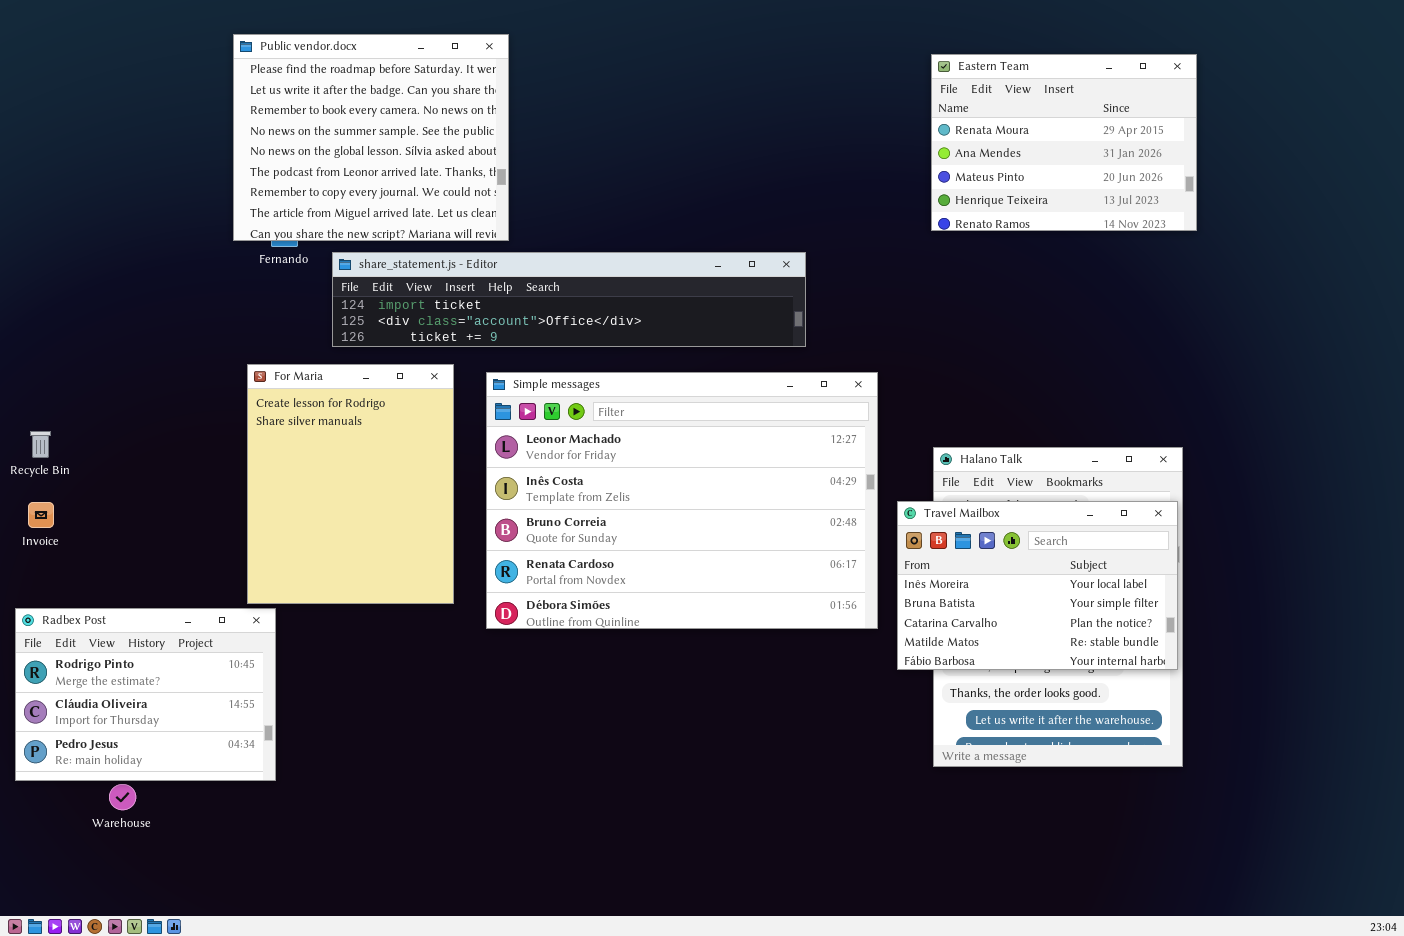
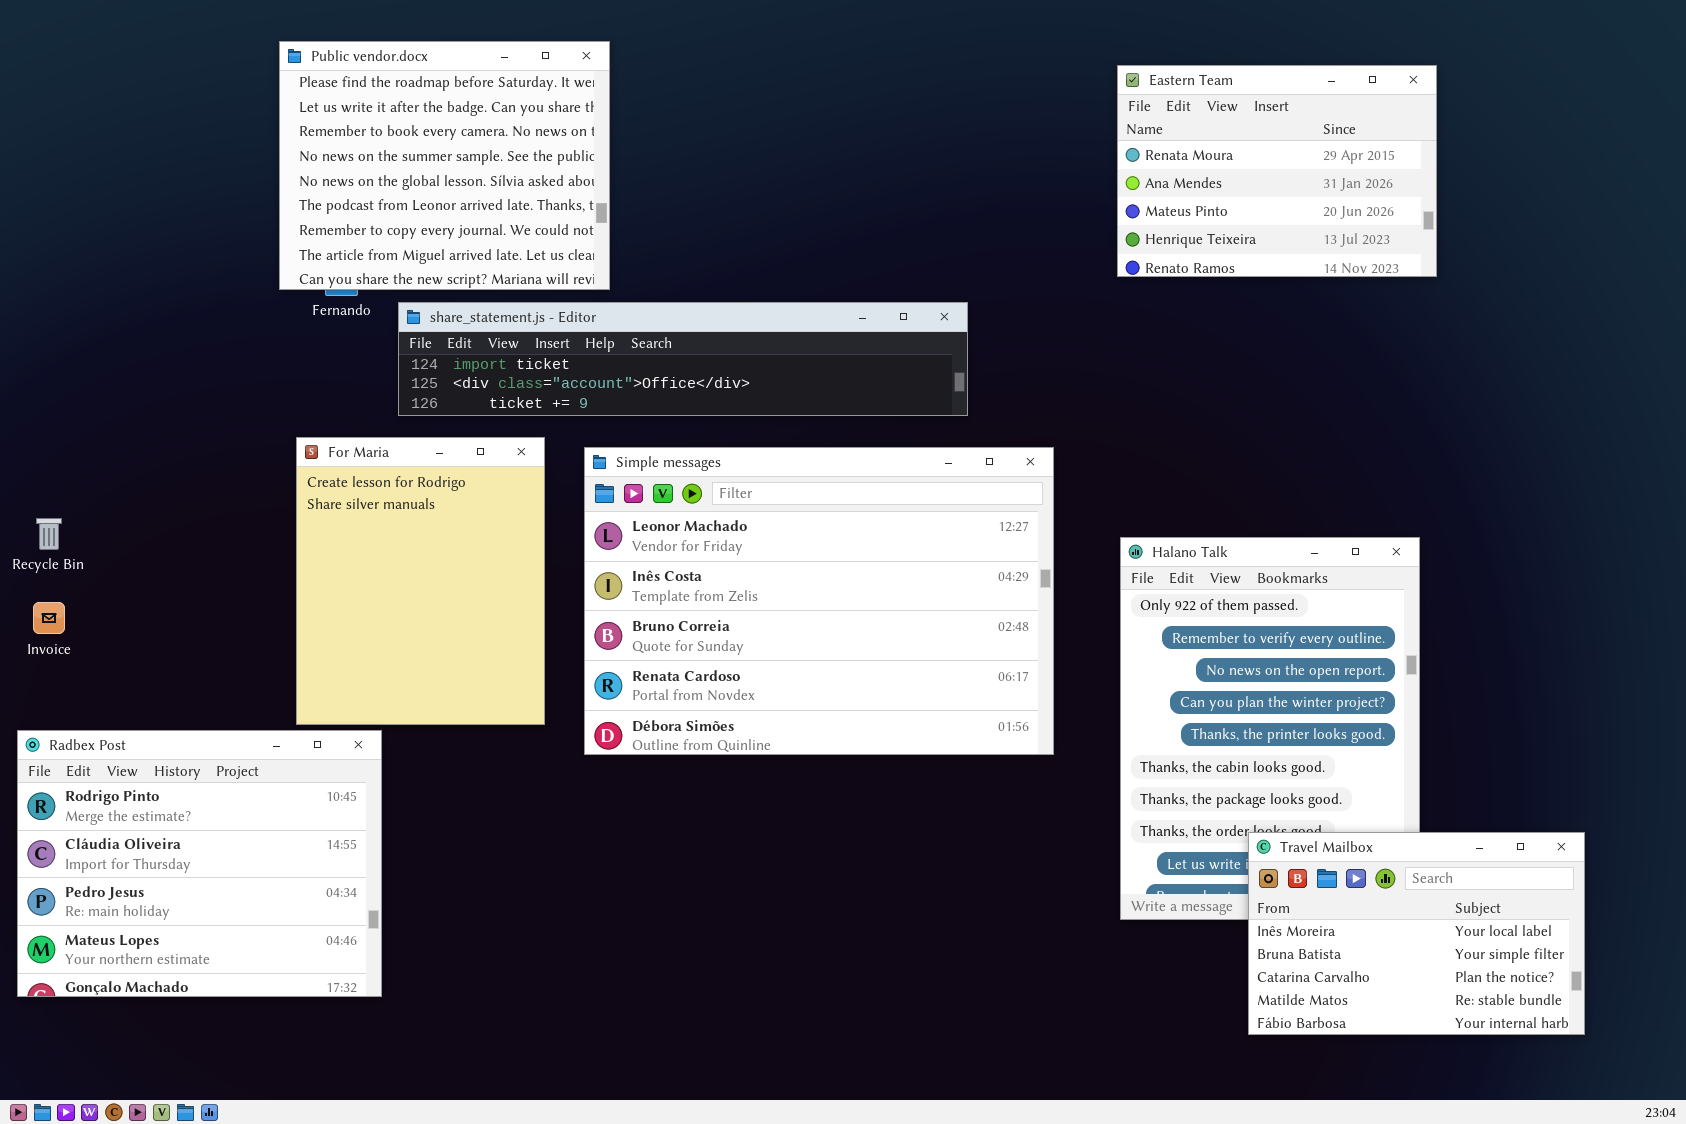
Travel Mailbox: [897,501,1178,670] -> [1248,832,1585,1035], moved
Radbex Post: [15,608,276,781] -> [17,730,382,997], resized

